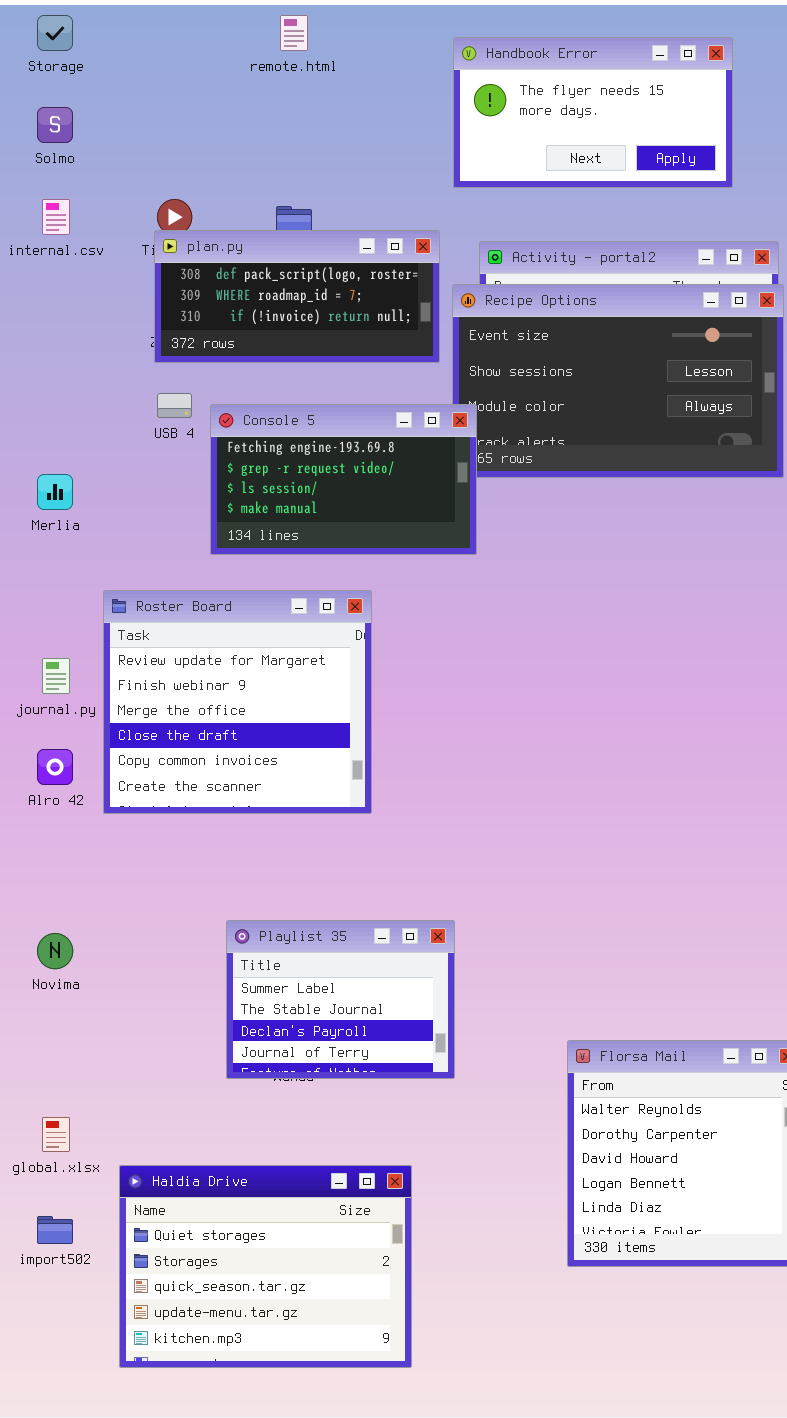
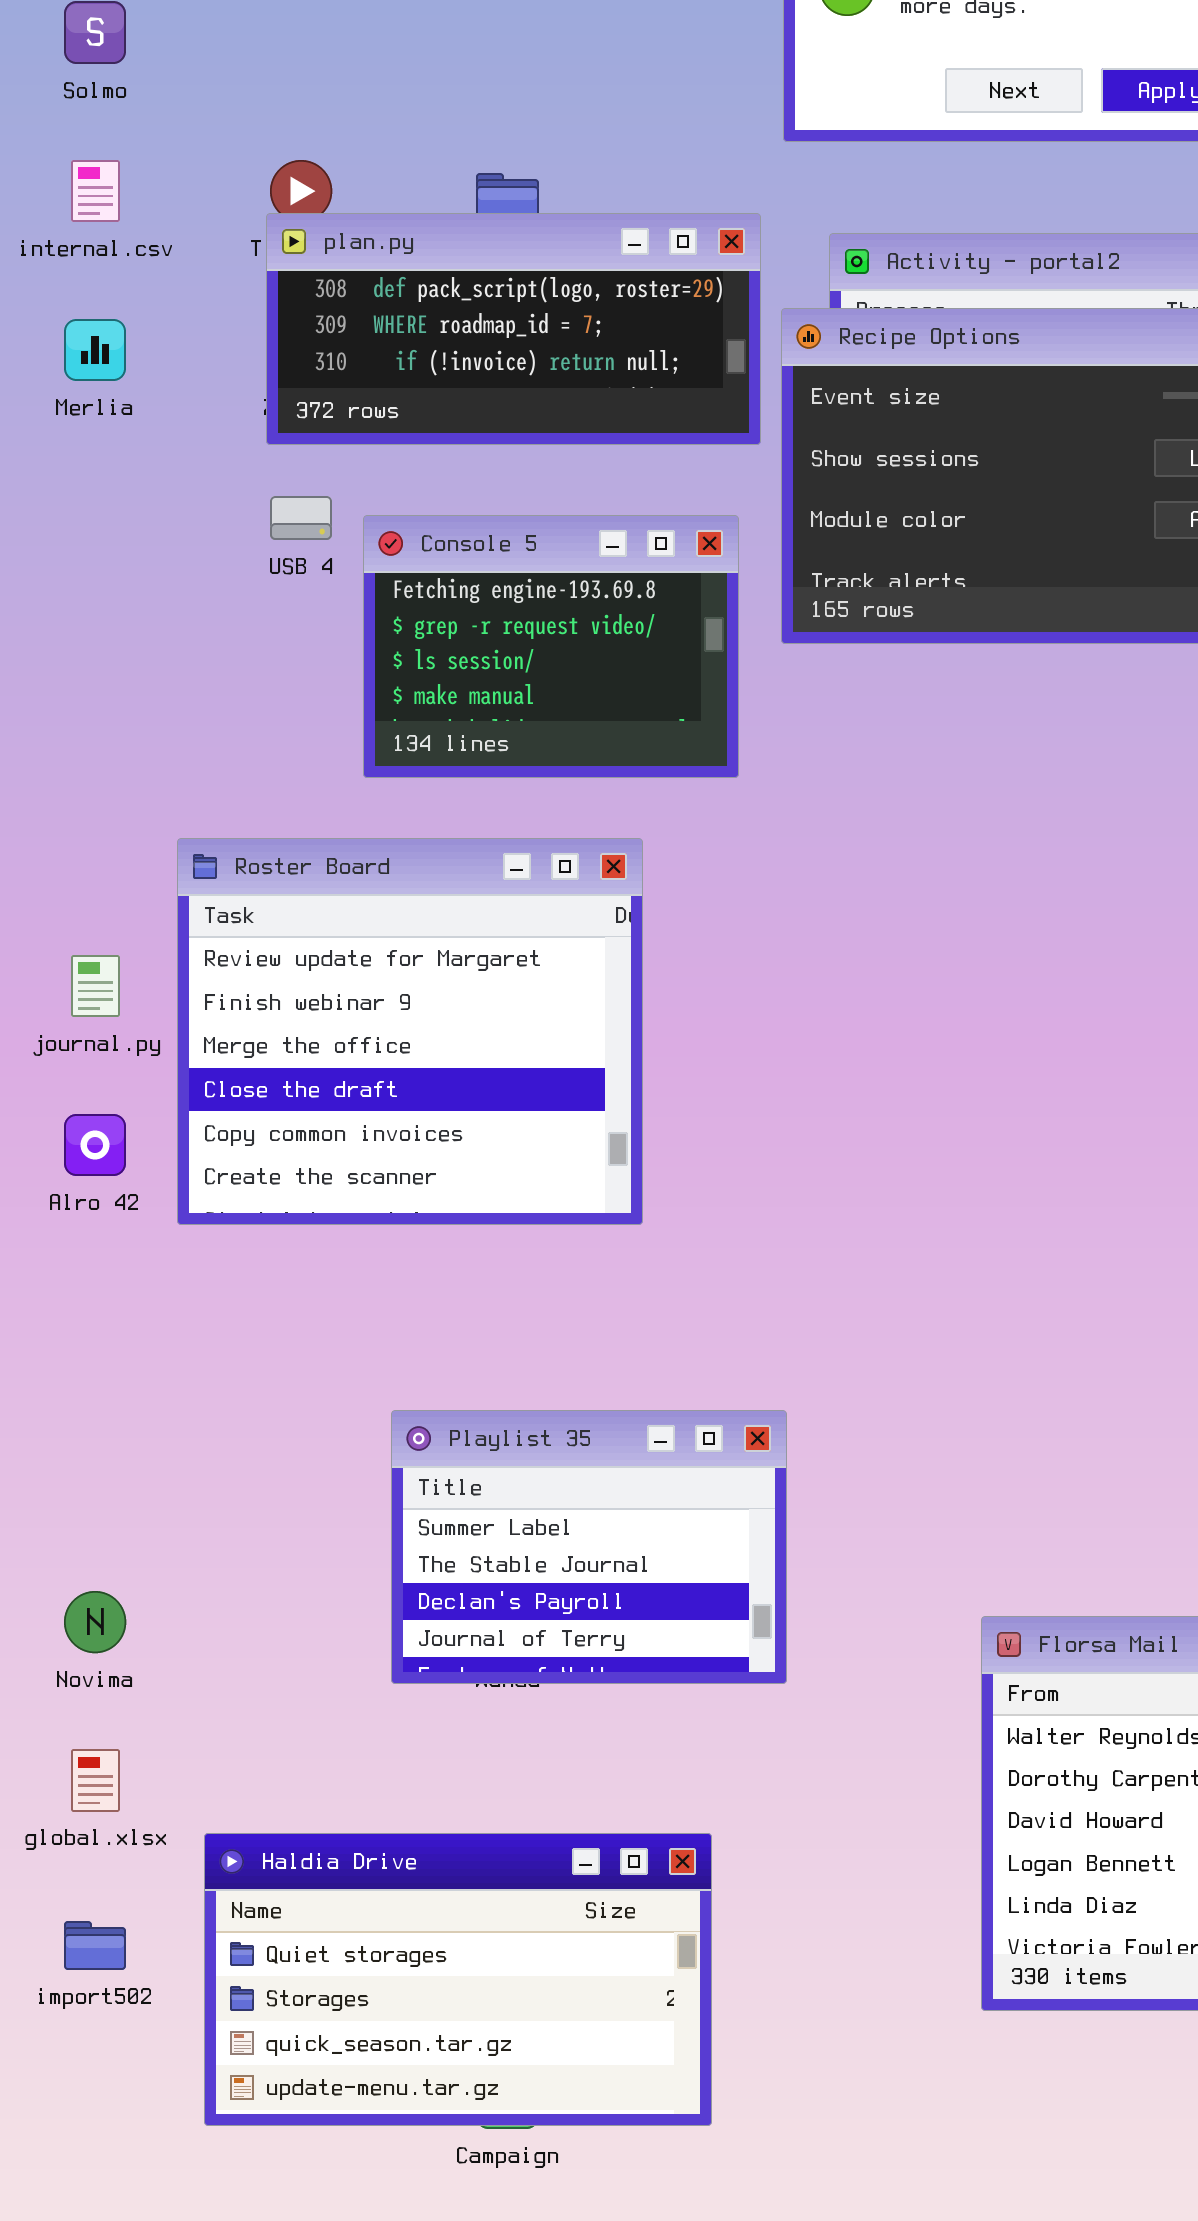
Console 5: [210,404,477,555] -> [363,515,739,778], resized
Merlia: [37,474,73,510] -> [64,319,126,381], moved
Novima: [37,933,73,969] -> [64,1591,126,1653], moved
Haldia Drive: [119,1165,412,1368] -> [204,1833,712,2126], resized

